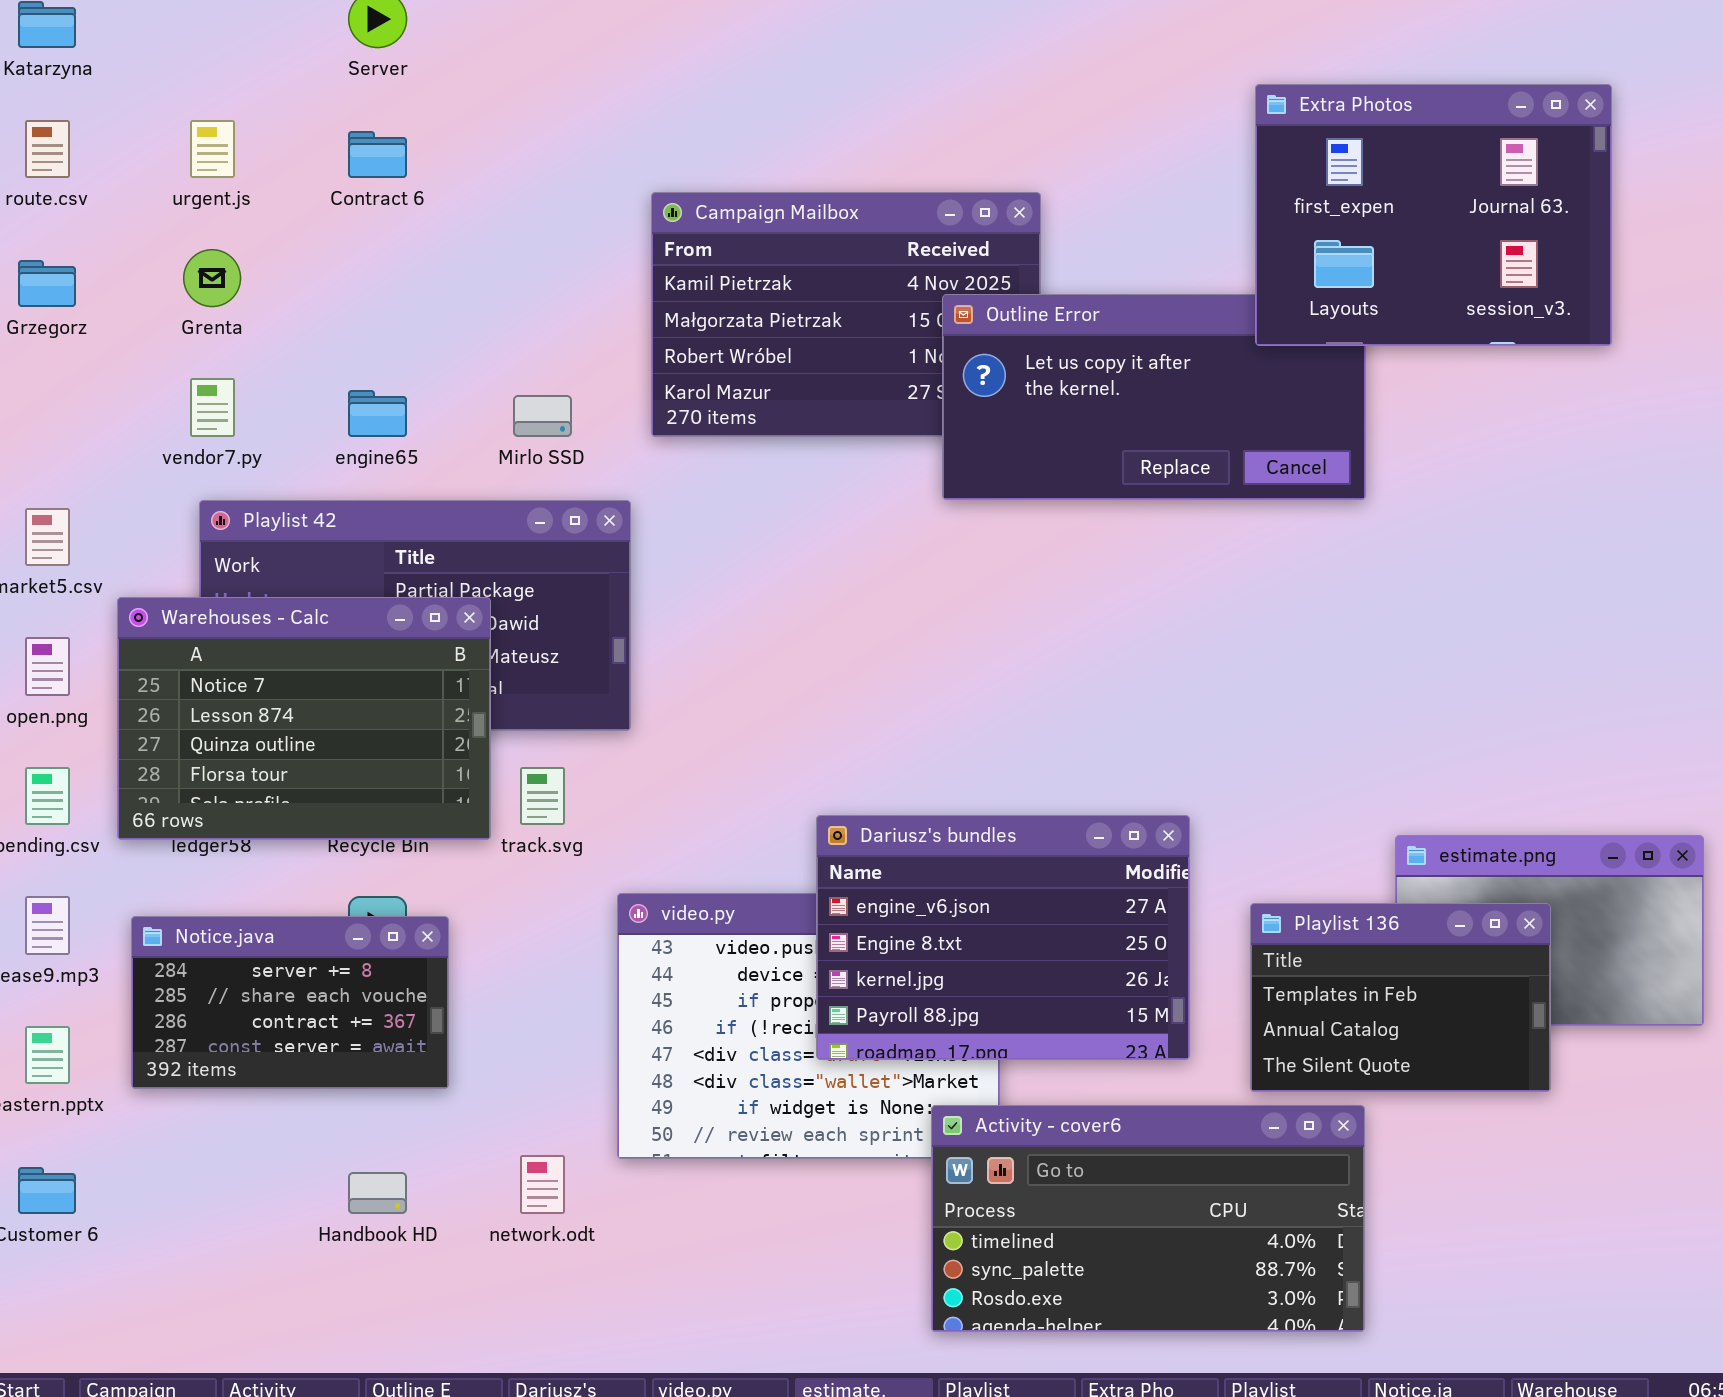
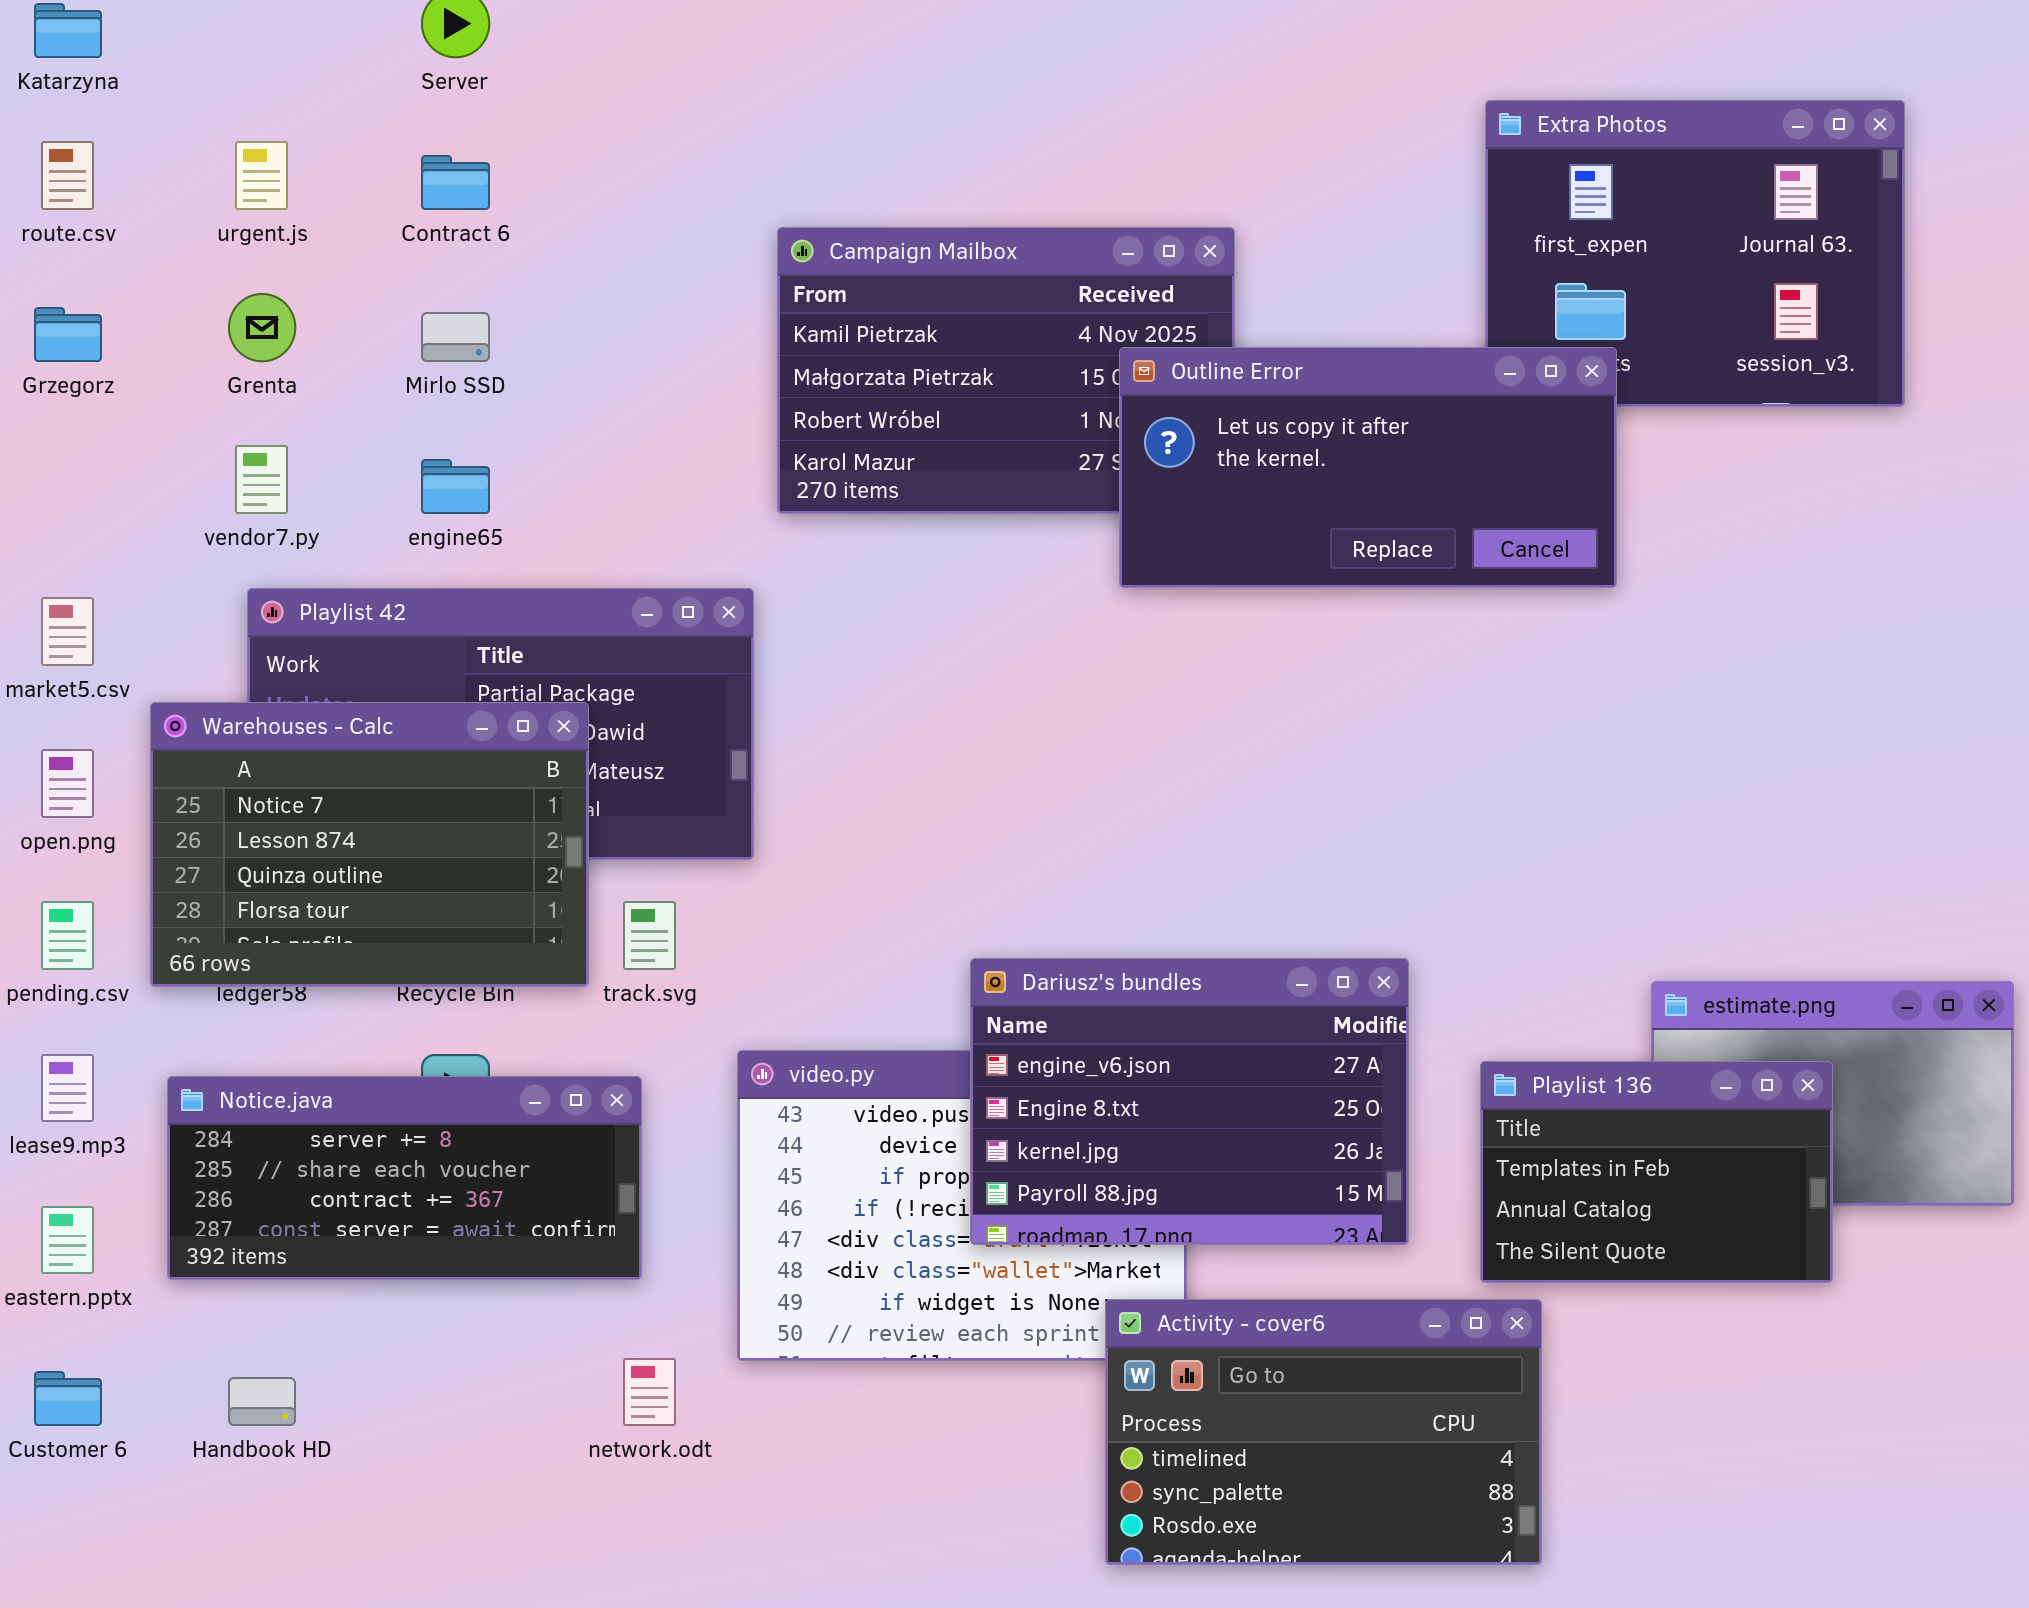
Outline Error: [942,294,1366,500] -> [1119,347,1617,588], raised
Mirlo SSD: [513,395,572,437] -> [421,312,490,362], moved
Notice.java: [131,916,449,1089] -> [167,1076,642,1280], resized
Activity - cover6: [931,1105,1365,1332] -> [1105,1299,1542,1565], resized
Handbook HD: [348,1172,407,1214] -> [228,1377,296,1426], moved

